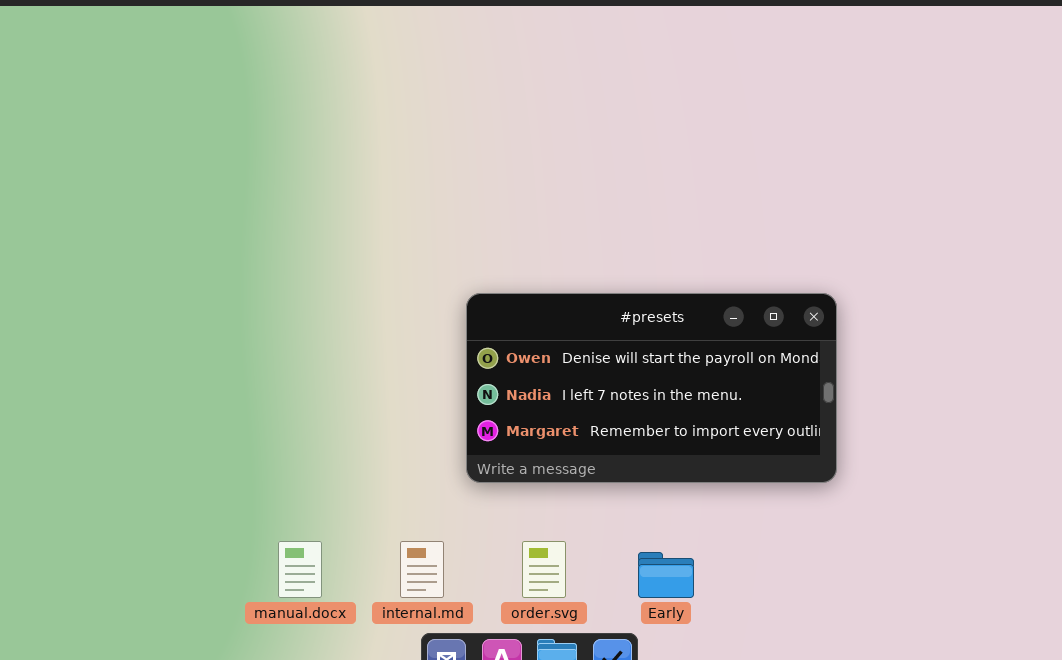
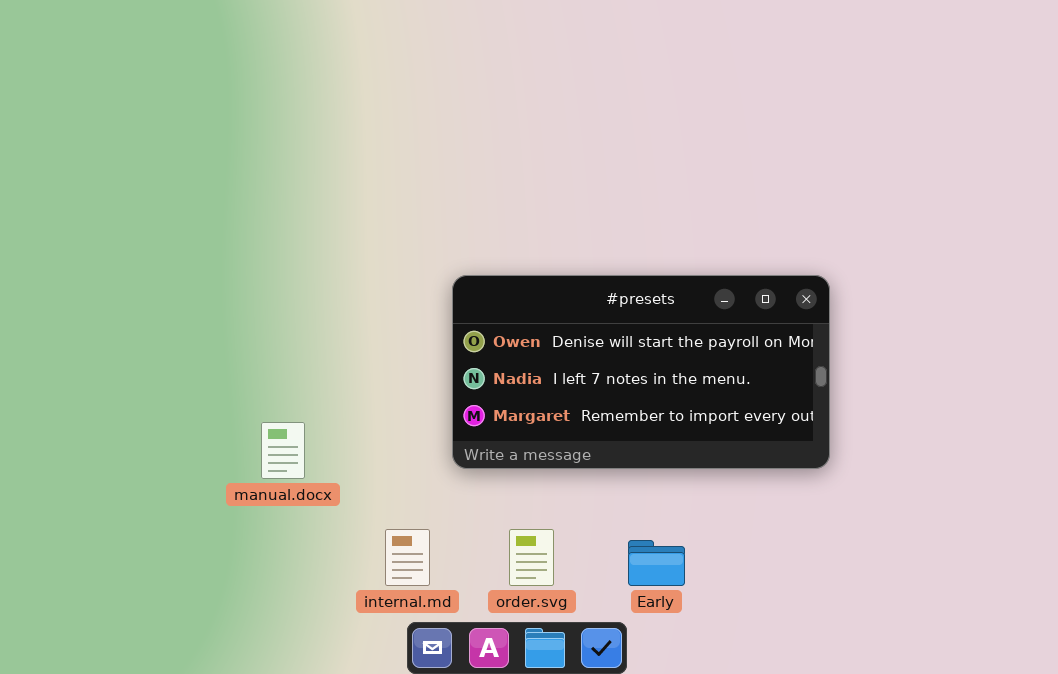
manual.docx: [278,541,322,598] -> [261,422,305,479], moved

